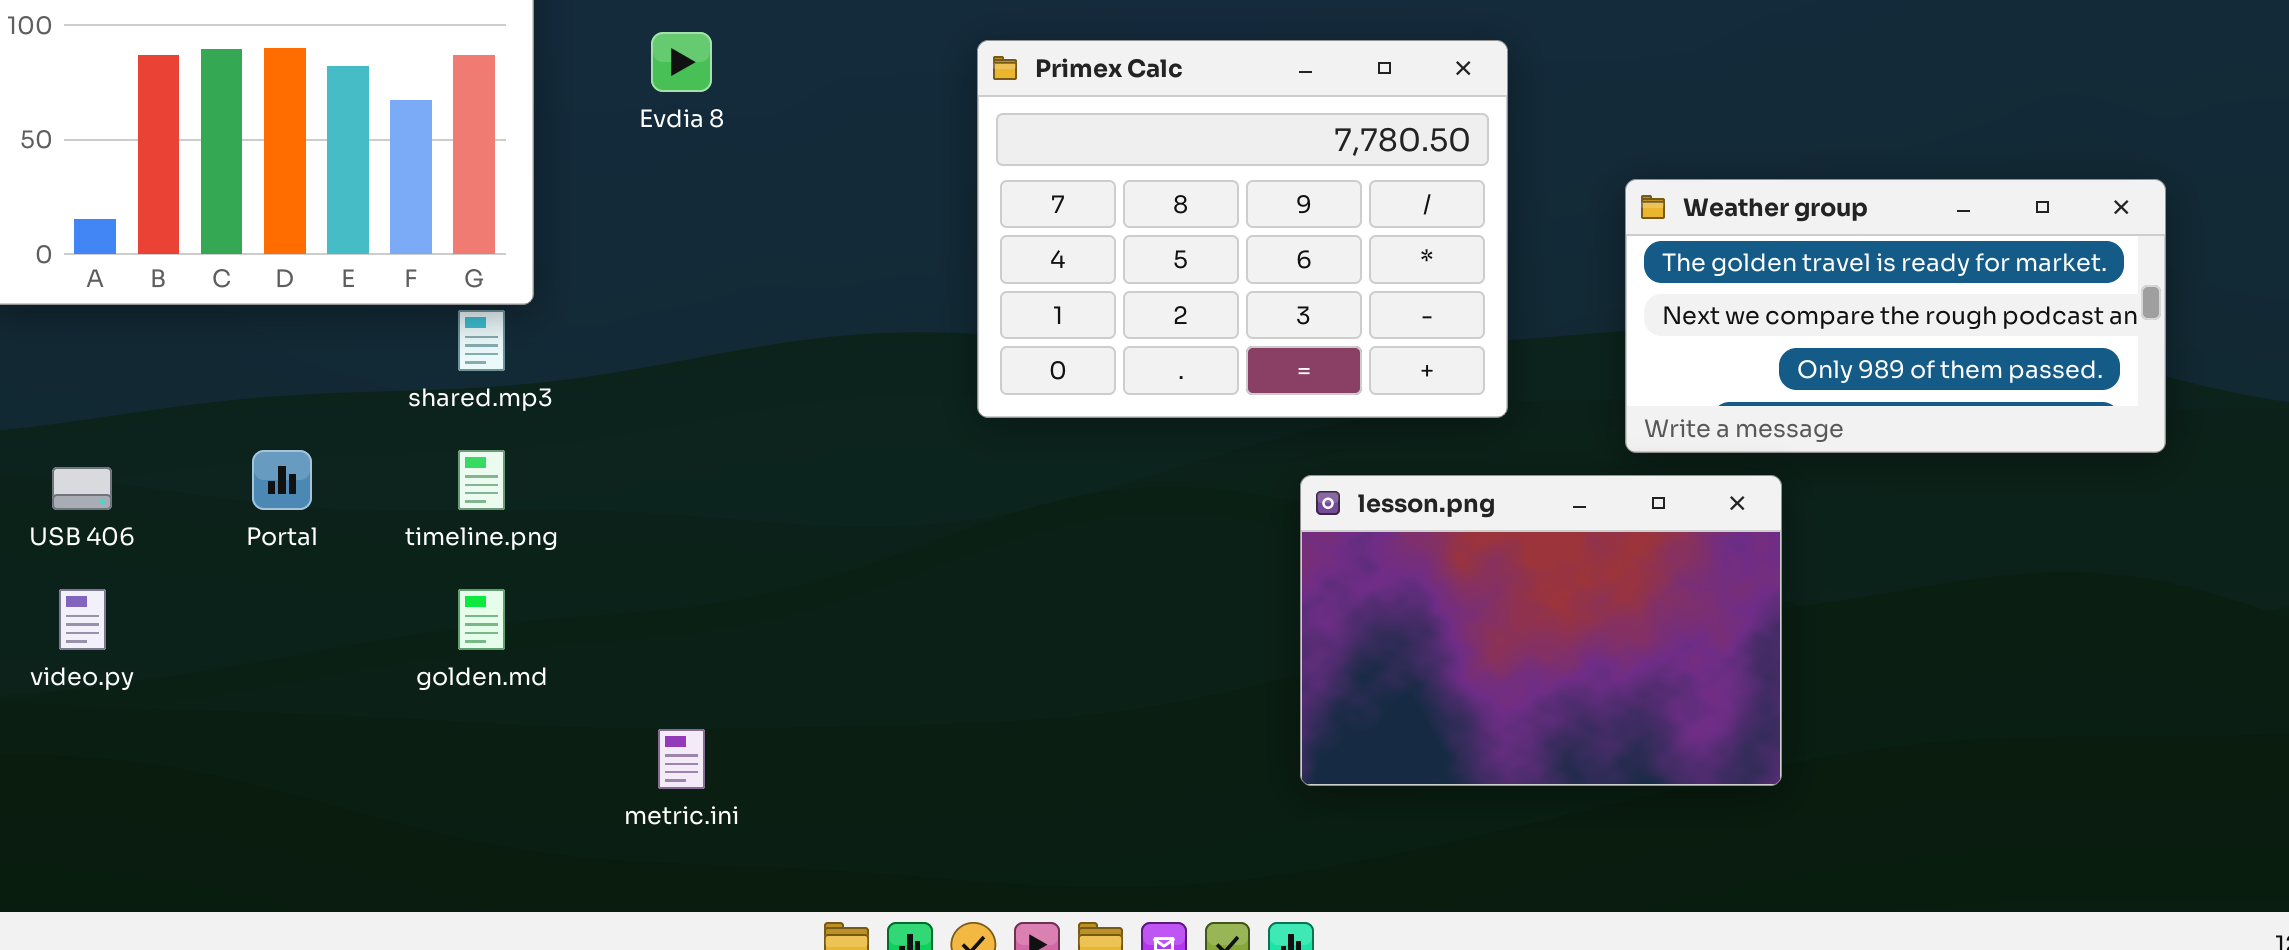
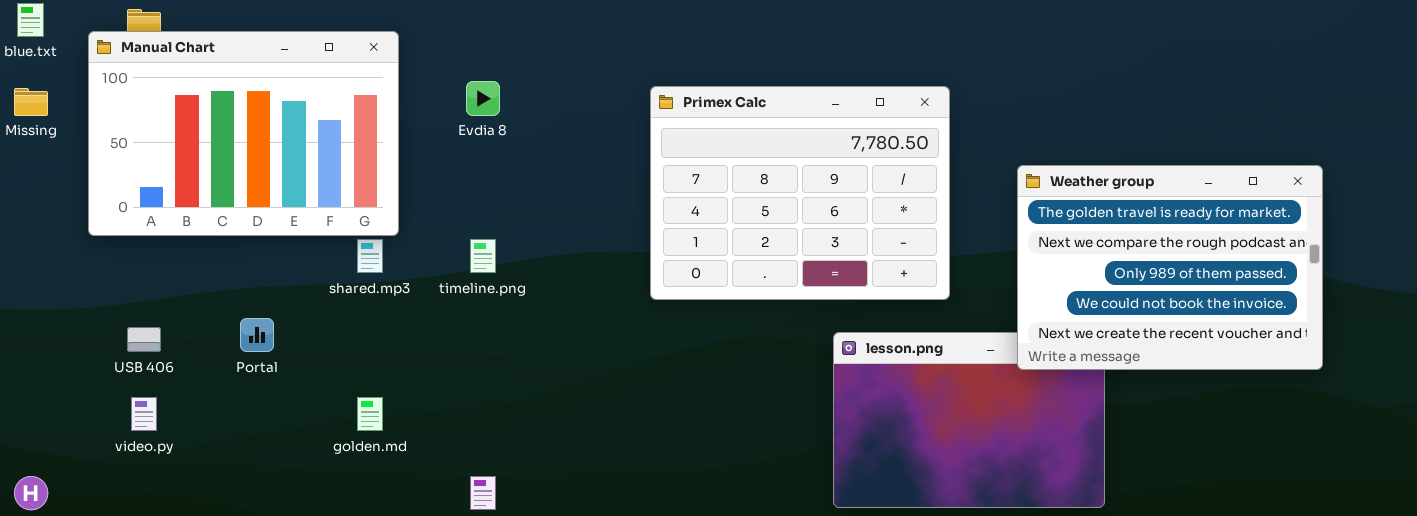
Weather group: [1625,179,2166,453] -> [1017,165,1323,370], resized
timeline.png: [458,450,505,510] -> [470,239,496,273], moved

